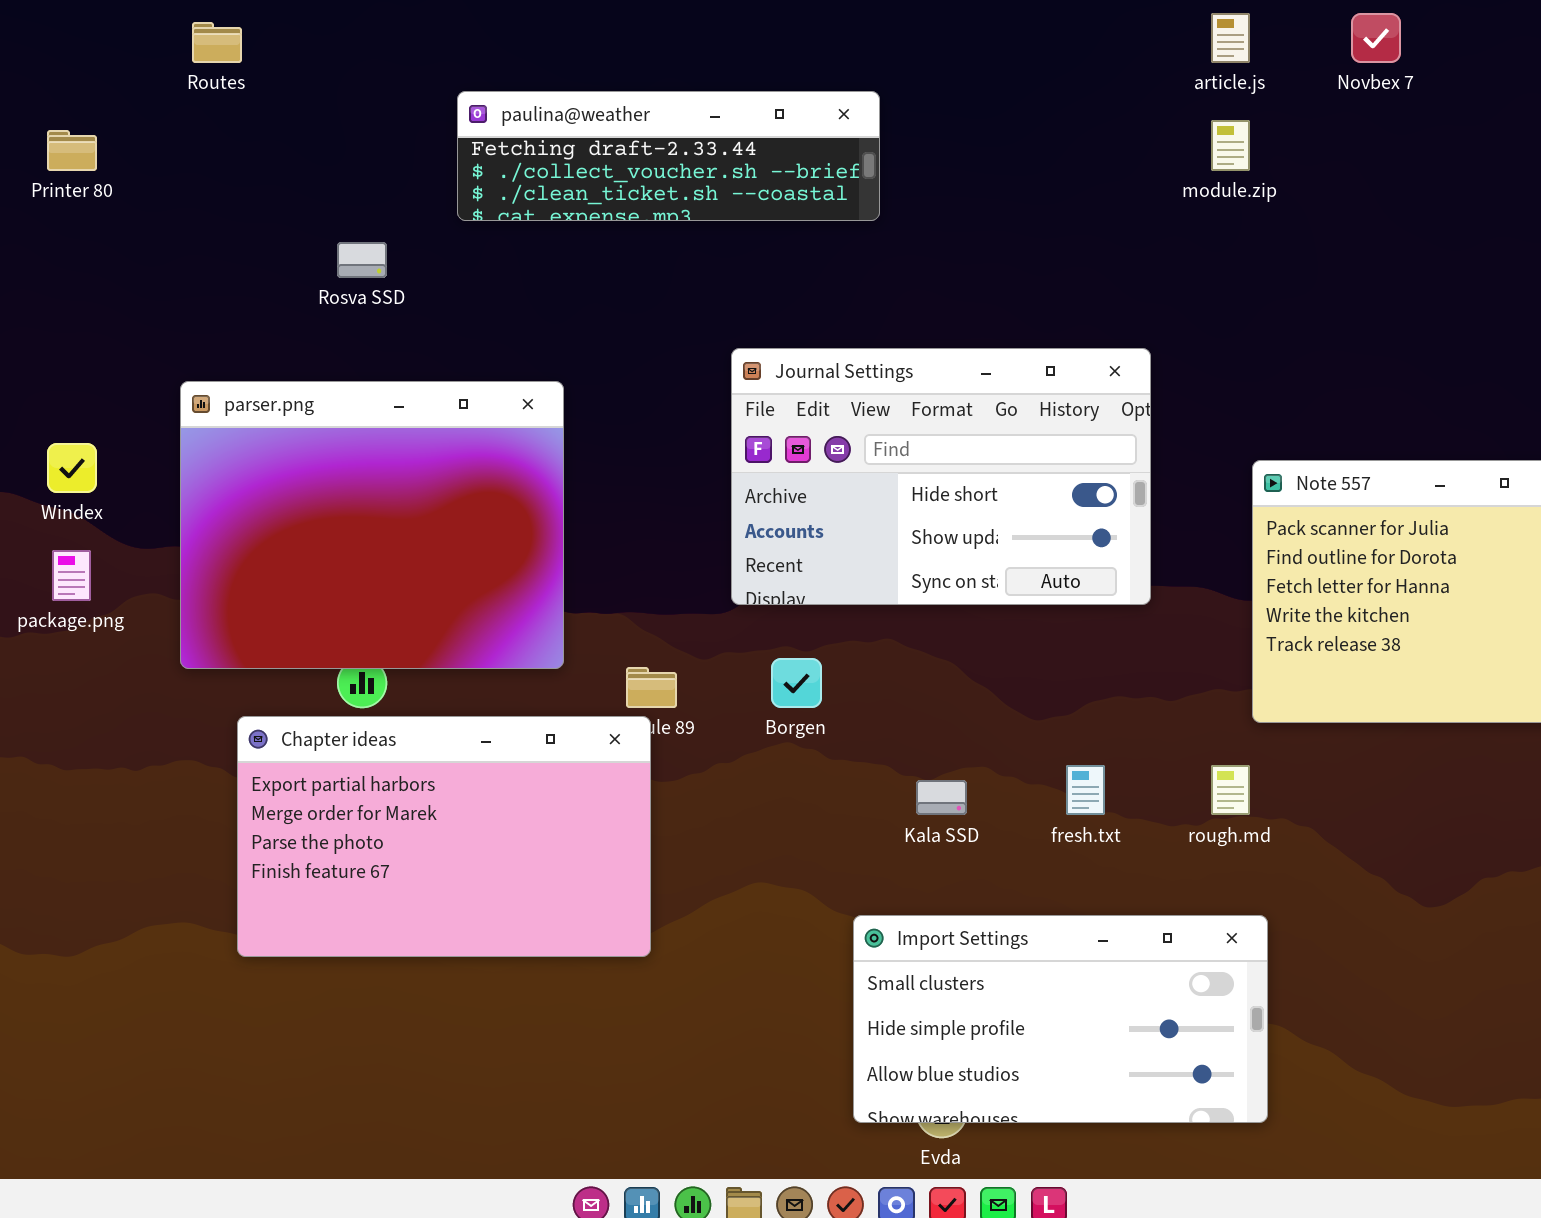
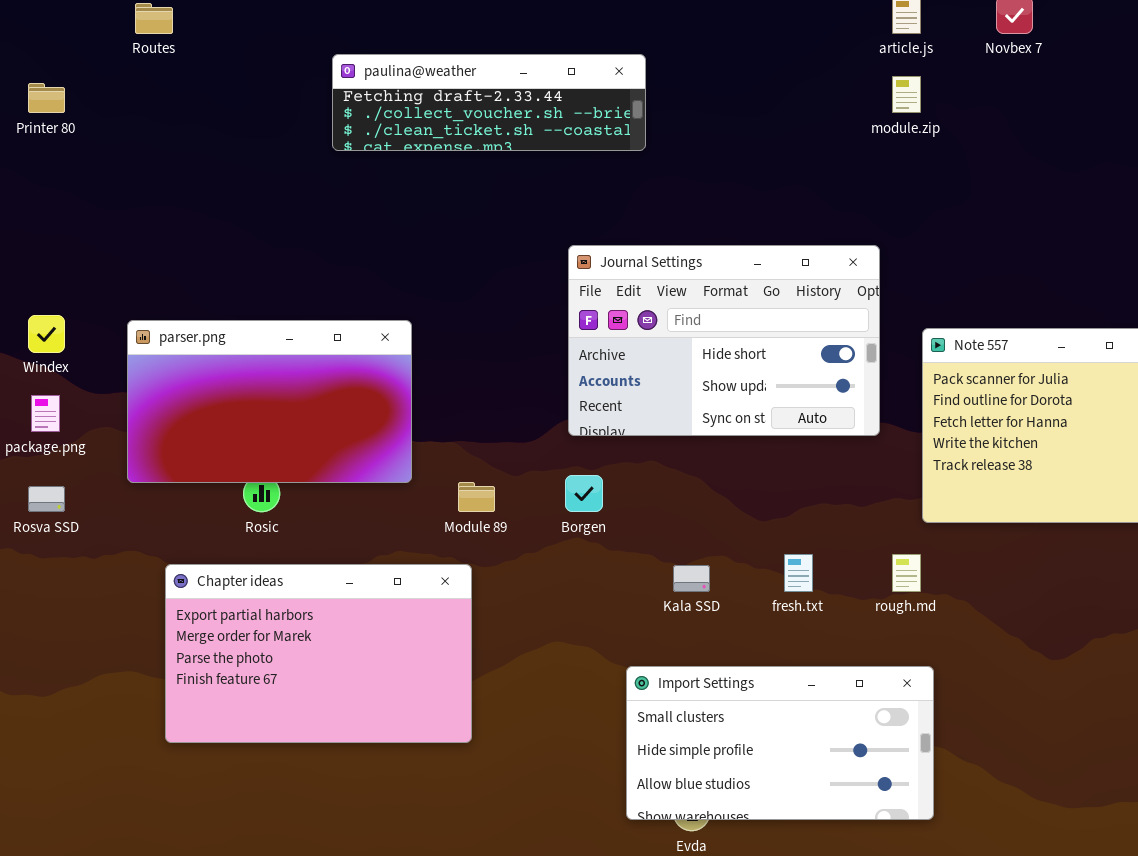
Rosva SSD: [337,242,387,278] -> [28,486,65,512], moved
Journal Settings: [731,348,1151,605] -> [568,245,880,436], moved
parser.png: [180,381,564,669] -> [127,320,412,483], resized
Chapter ideas: [237,716,651,957] -> [165,564,472,743], moved

